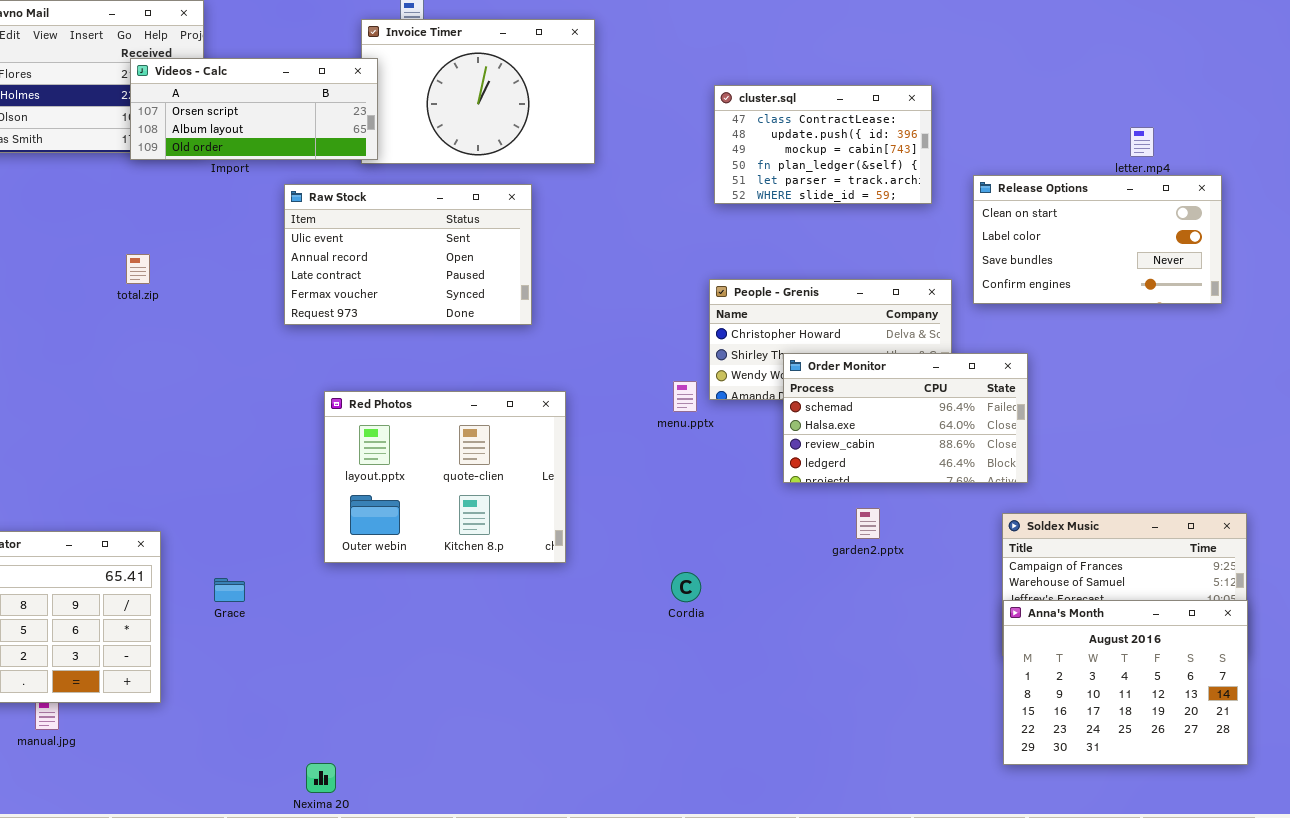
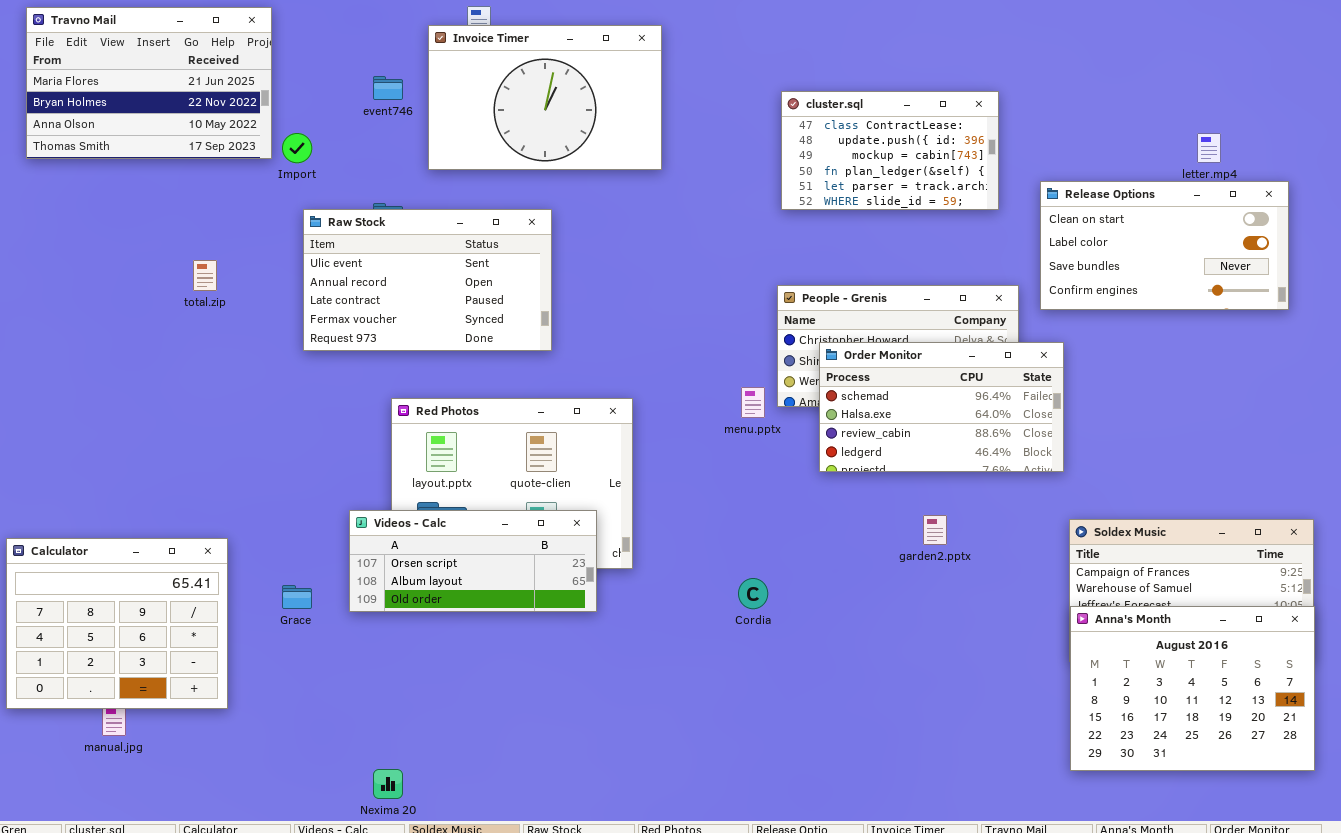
Videos - Calc: [130,58,378,160] -> [349,510,597,612], moved
Raw Stock: [284,184,532,325] -> [303,209,552,351], moved
Order Monitor: [783,353,1028,483] -> [819,342,1064,472], moved

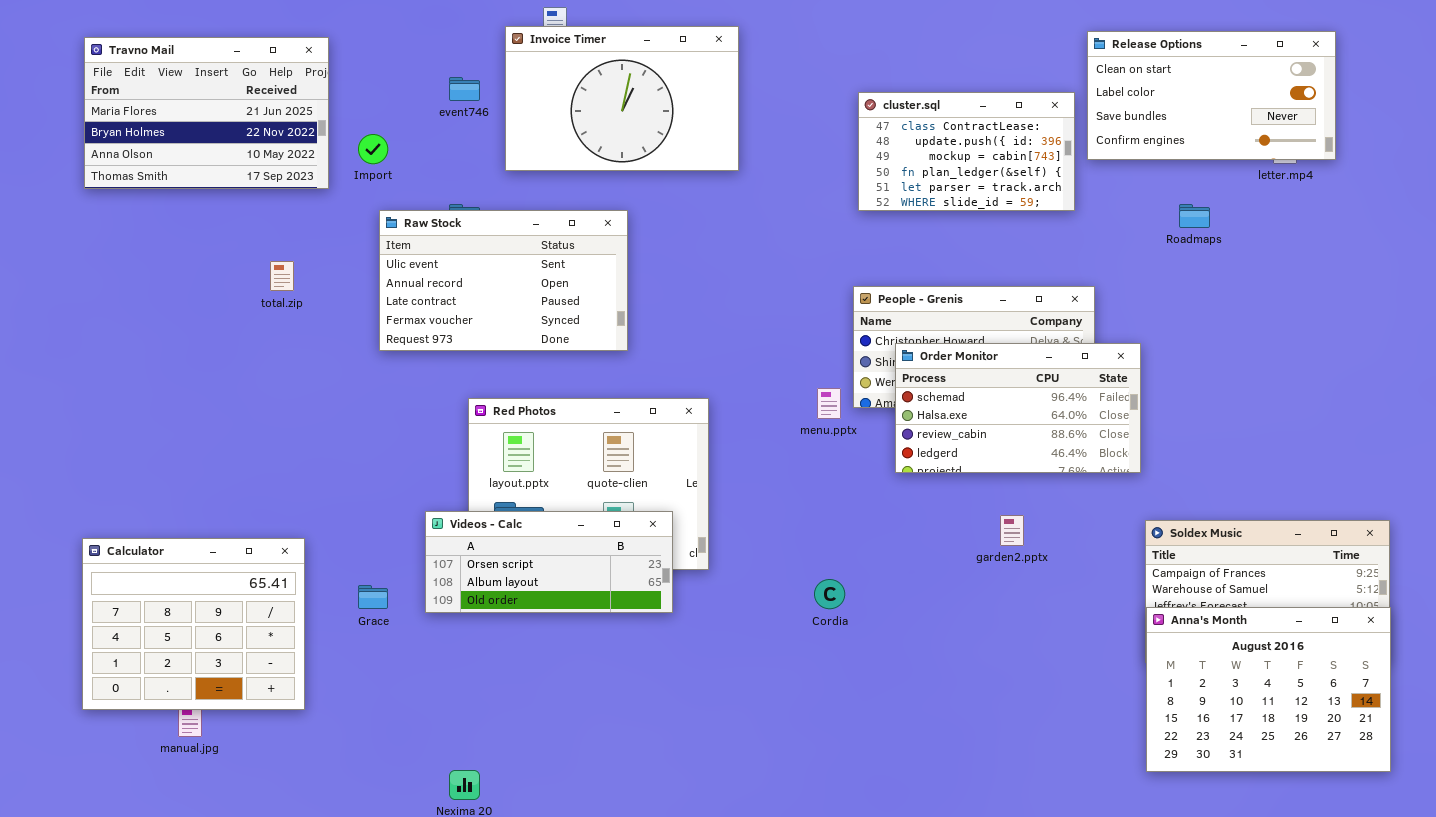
Travno Mail: [26,7,272,159] -> [84,37,329,189], moved
Release Options: [1040,181,1289,310] -> [1087,31,1336,160], moved

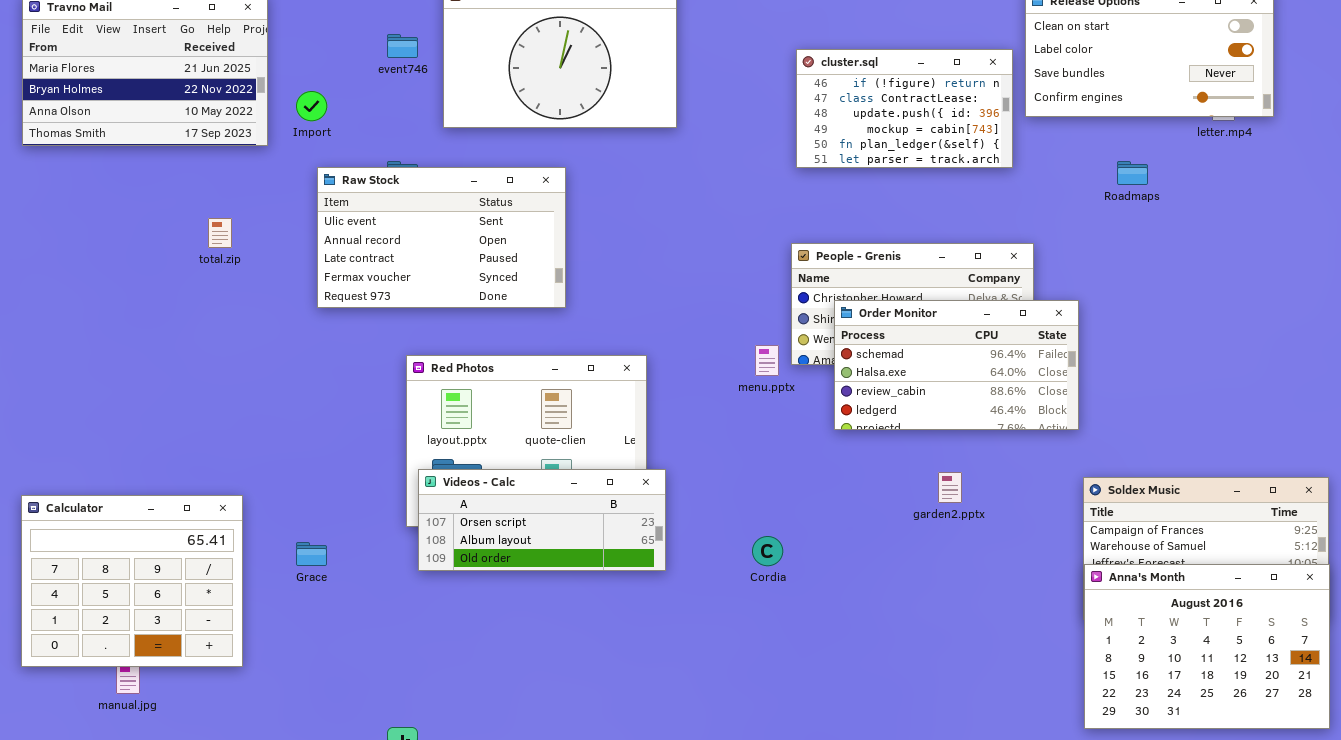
cluster.sql: [858,92,1075,211] -> [796,49,1013,168], scrolled up 1 row
Videos - Calc: [425,511,673,613] -> [418,469,666,571], moved

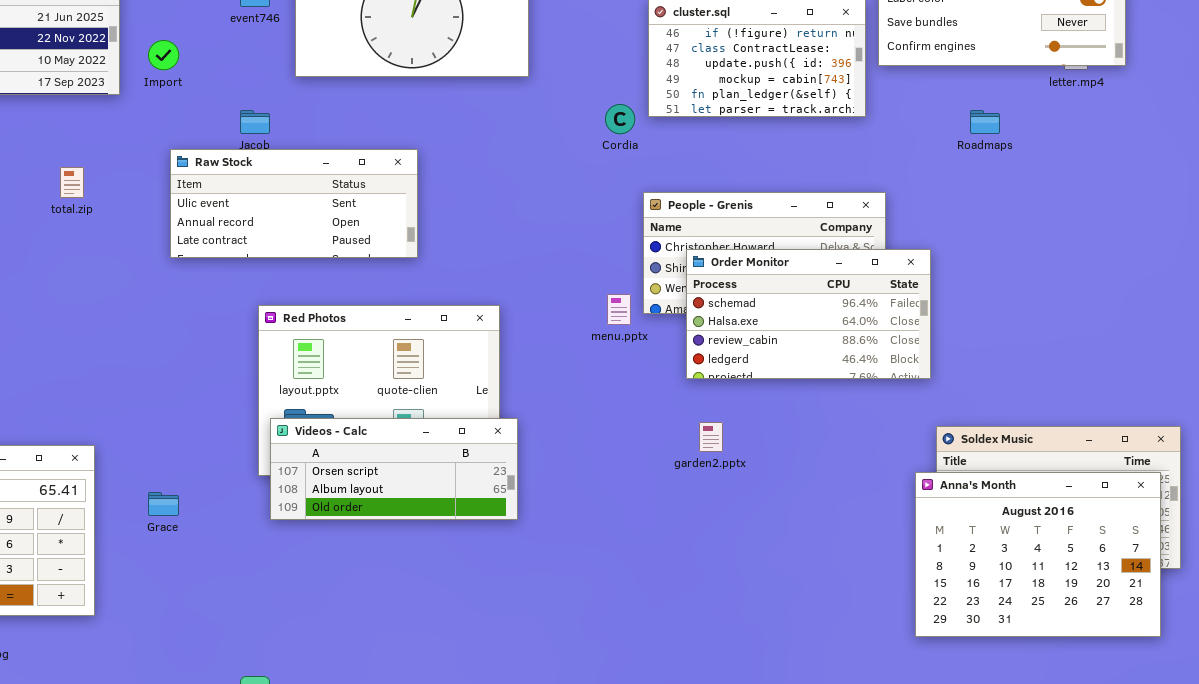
Raw Stock: [317,167,566,308] -> [170,149,418,258], resized
garden2.pptx: [938,472,962,503] -> [699,422,723,452], moved
Cordia: [752,536,783,566] -> [605,104,635,134], moved
Anna's Month: [1084,564,1330,729] -> [915,472,1161,637], moved

